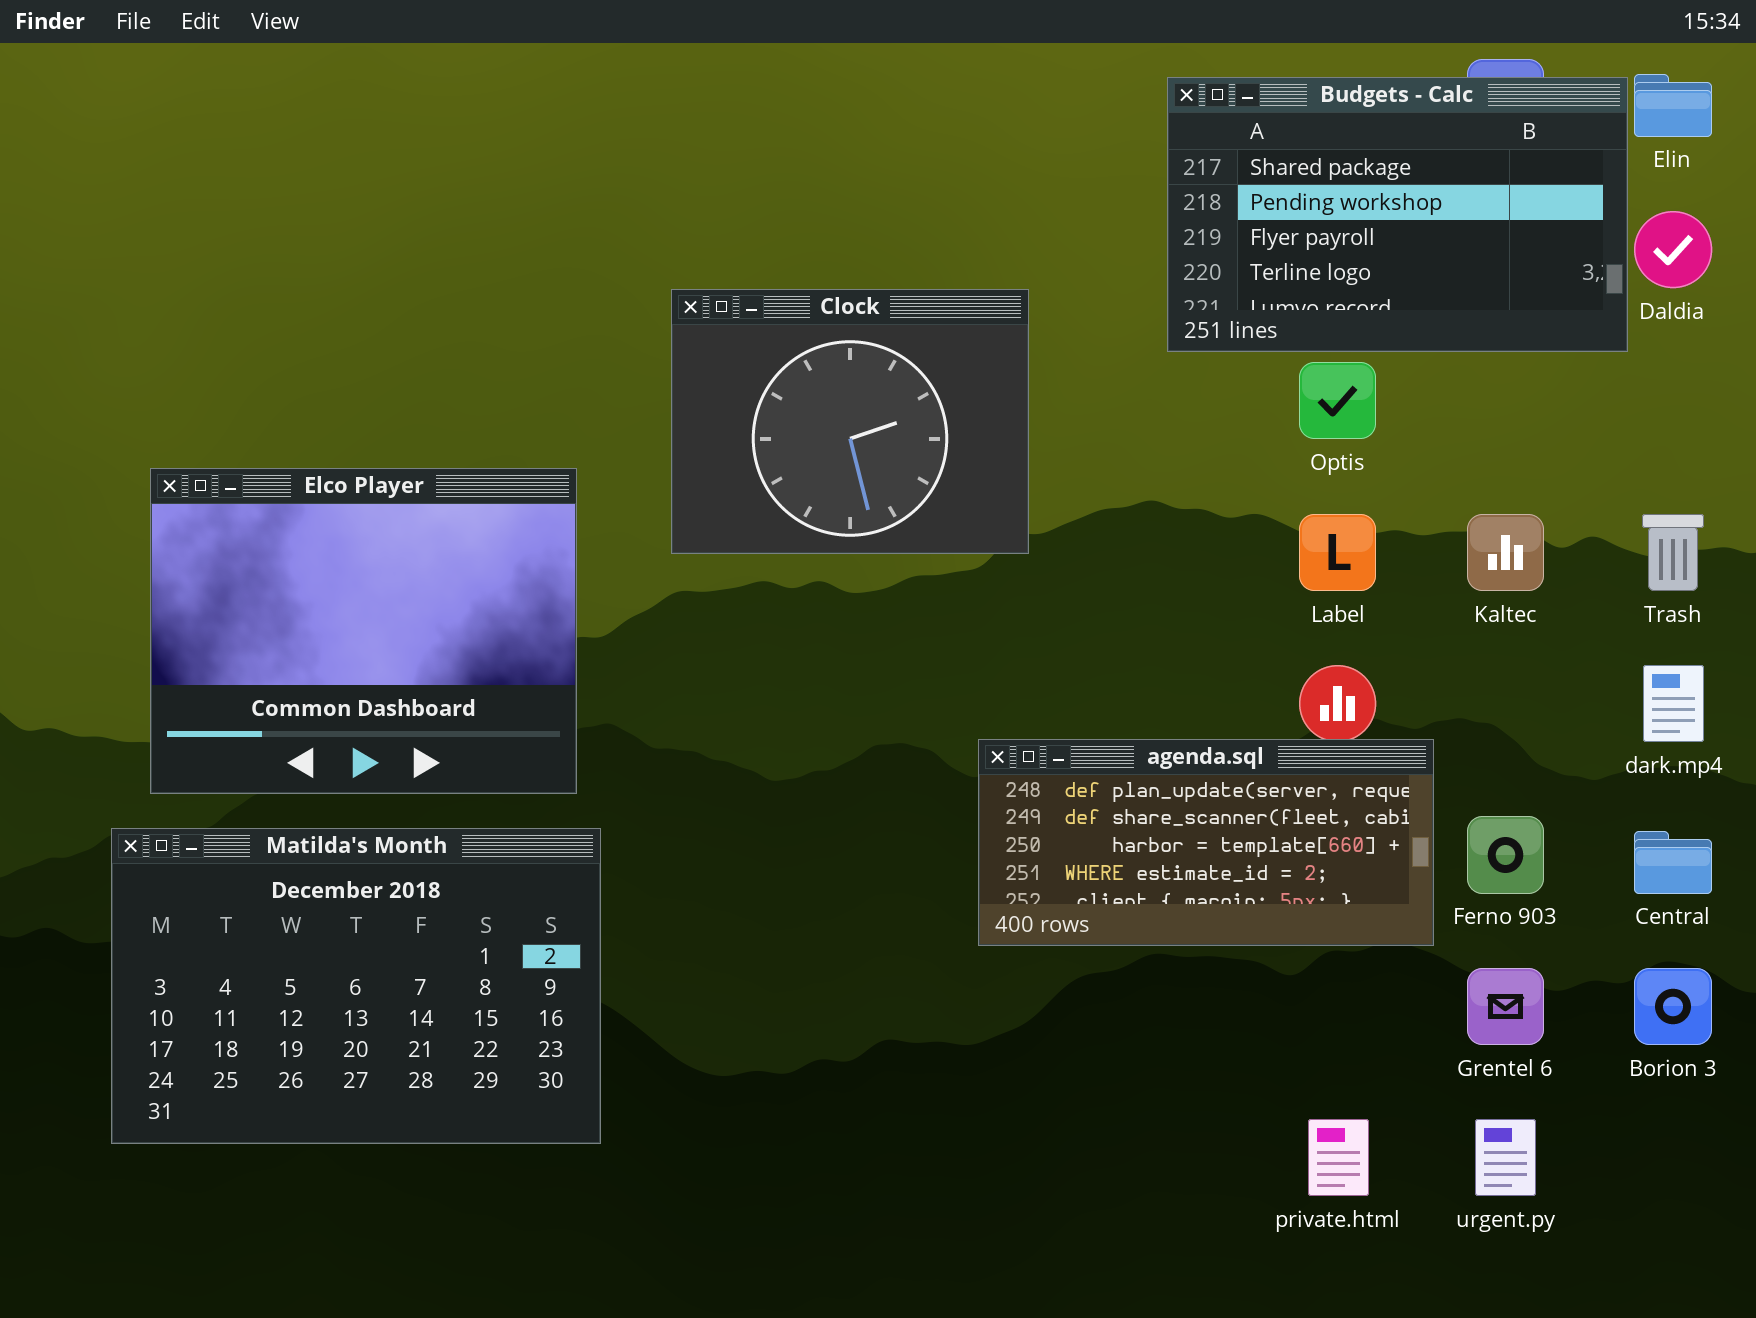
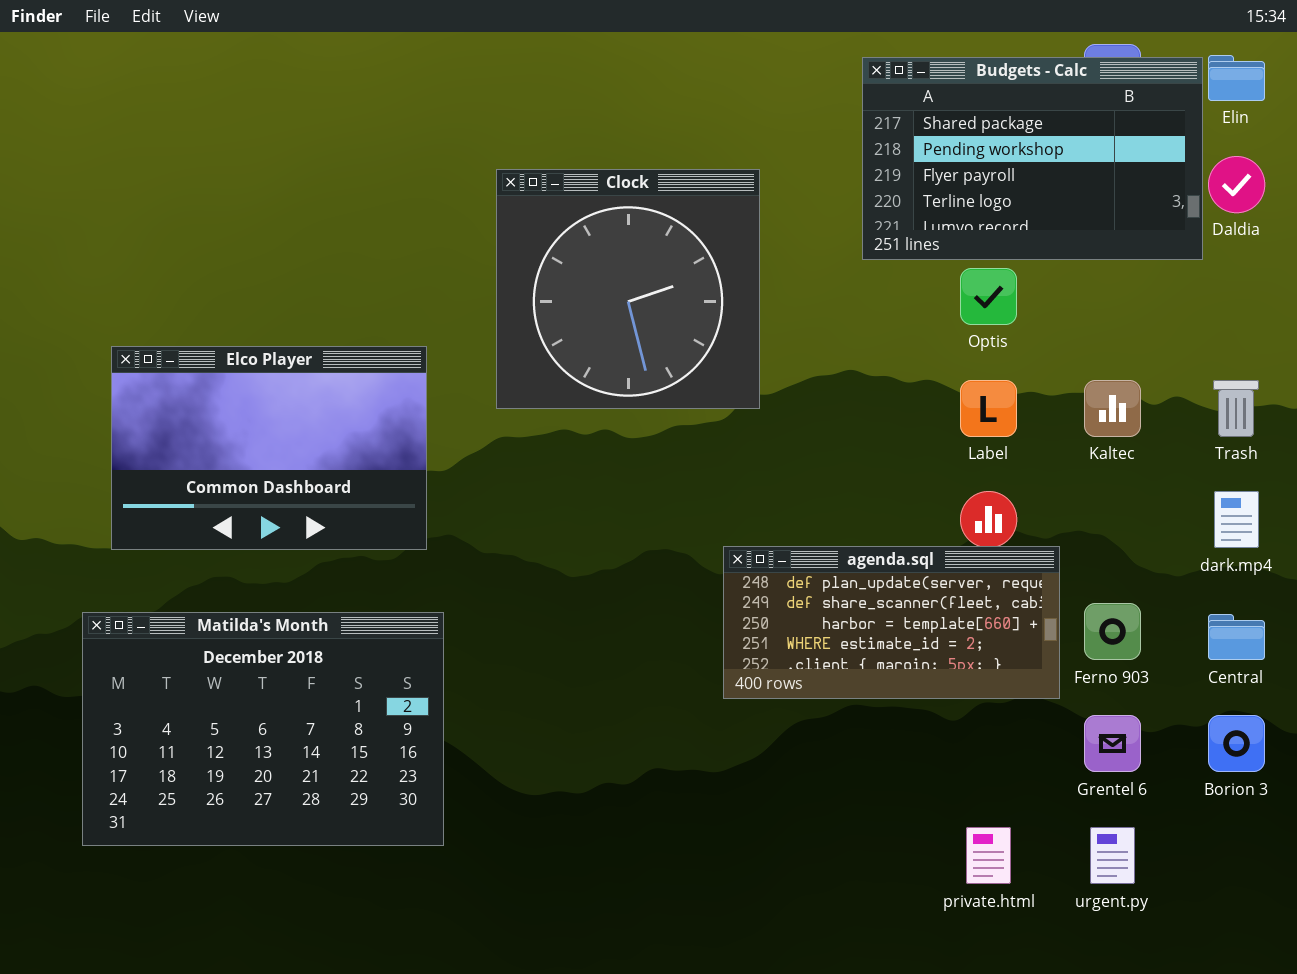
Clock: [671,289,1029,554] -> [496,169,760,409], resized
Elco Player: [150,468,577,794] -> [111,346,427,550], resized

